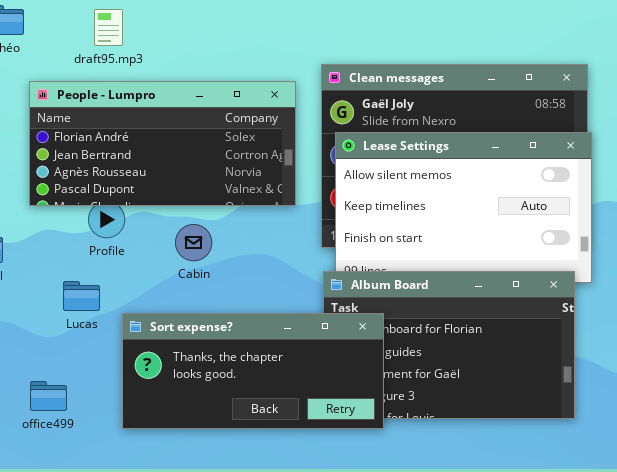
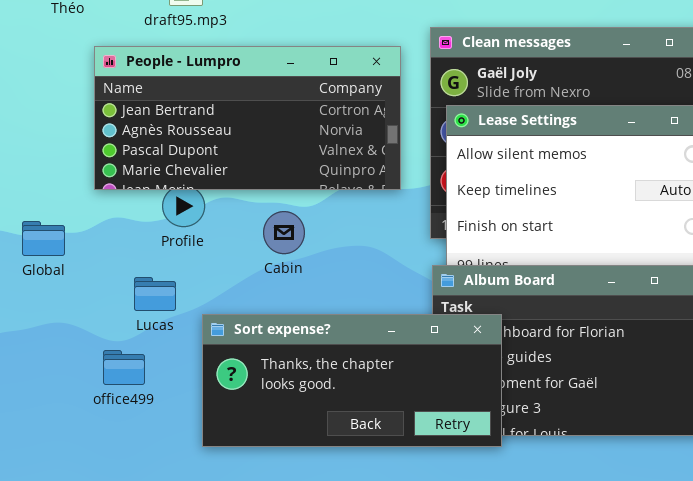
People - Lumpro: [29,81,296,206] -> [94,46,401,190], scrolled down 1 row
office499: [30,381,67,411] -> [103,350,145,385], moved

